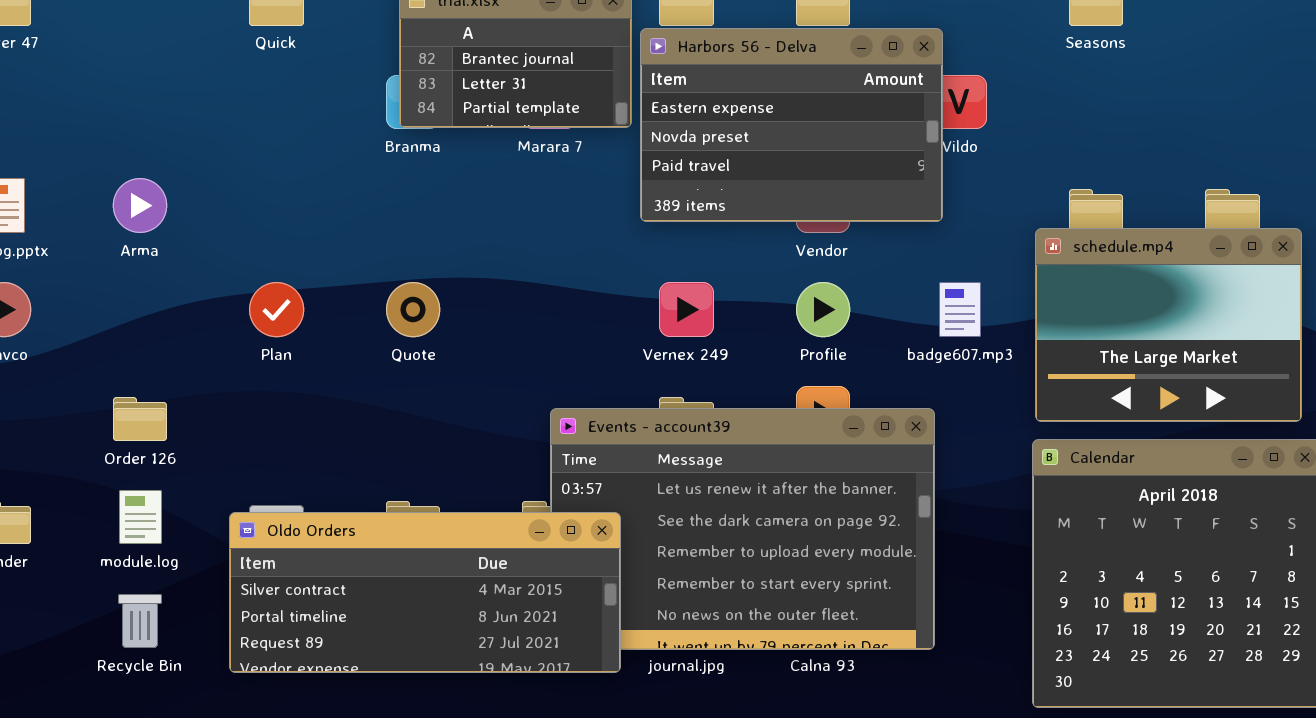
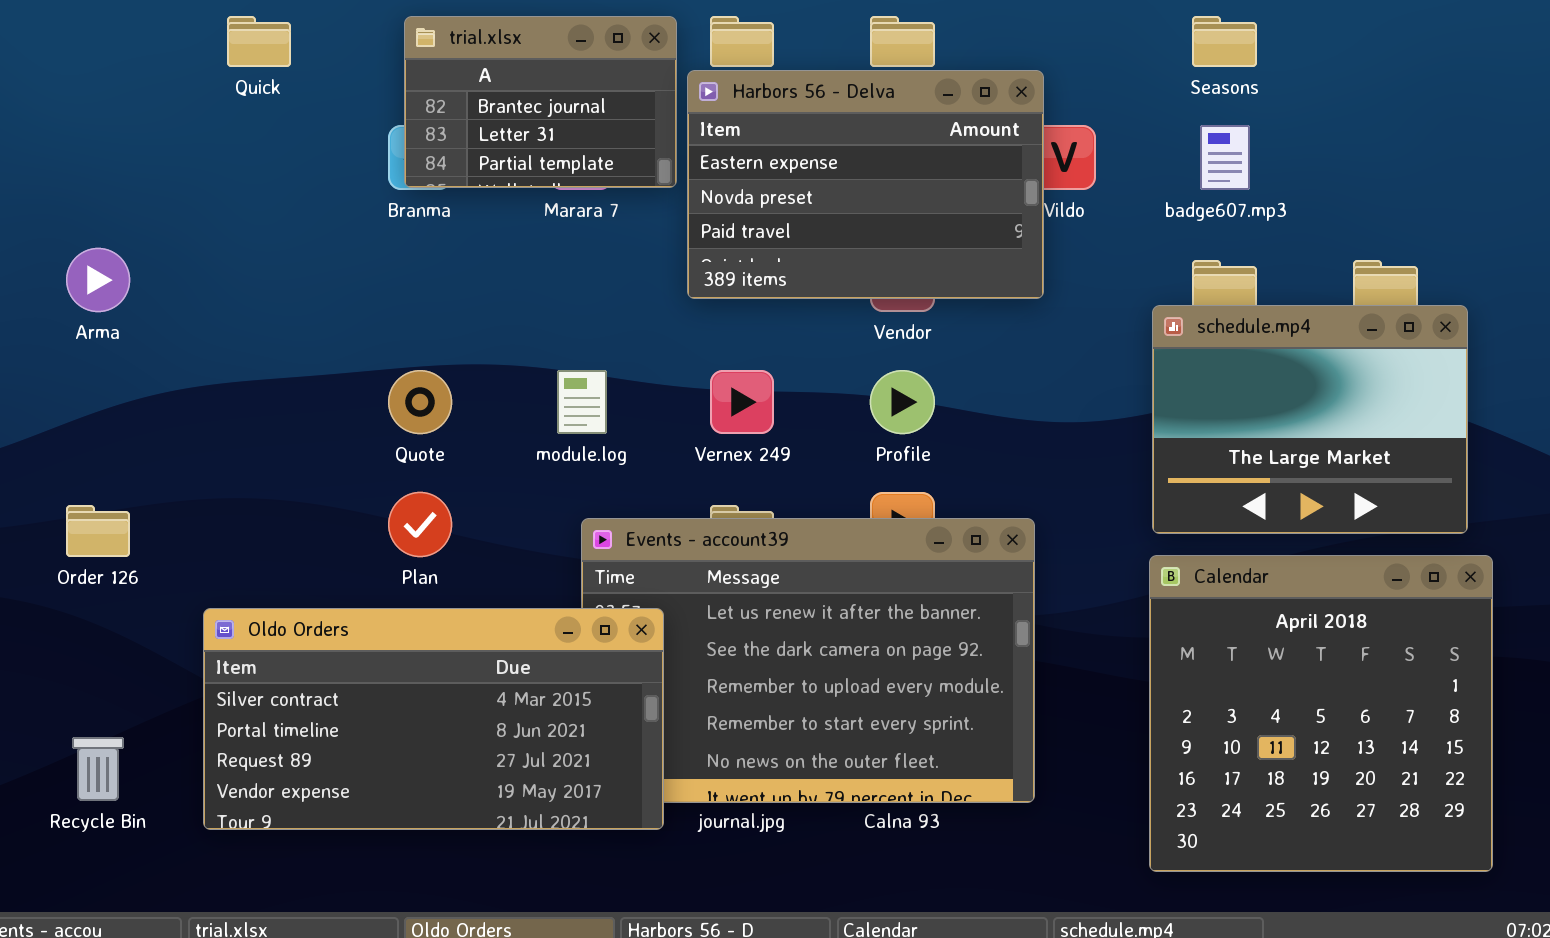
Plan: [249,282,304,337] -> [388,492,452,557], moved
badge607.mp3: [939,282,981,337] -> [1200,125,1250,190], moved
module.log: [119,490,162,544] -> [557,370,607,434], moved
Oldo Orders: [229,512,621,673] -> [203,608,664,830], resized

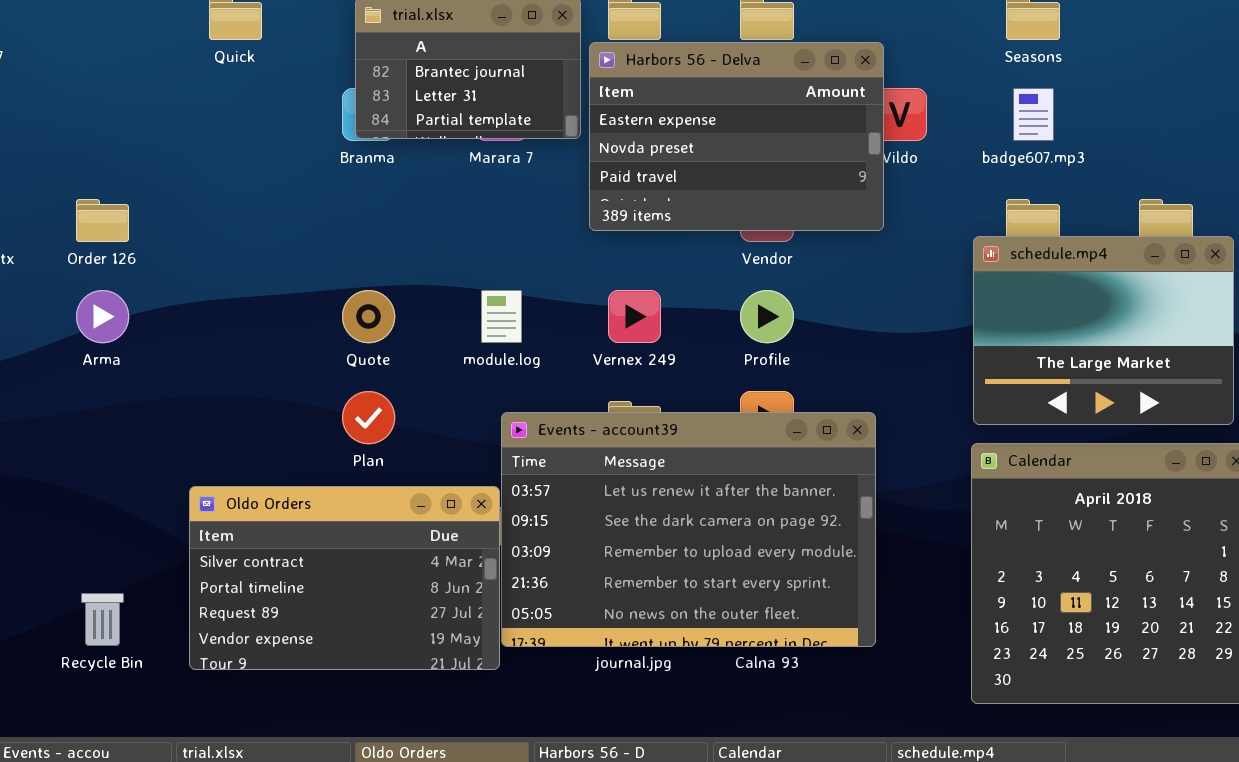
Arma: [66,248,130,312] -> [76,290,129,343], moved
Order 126: [66,505,130,557] -> [76,199,129,242], moved
Oldo Orders: [203,608,664,830] -> [189,486,500,670], resized

